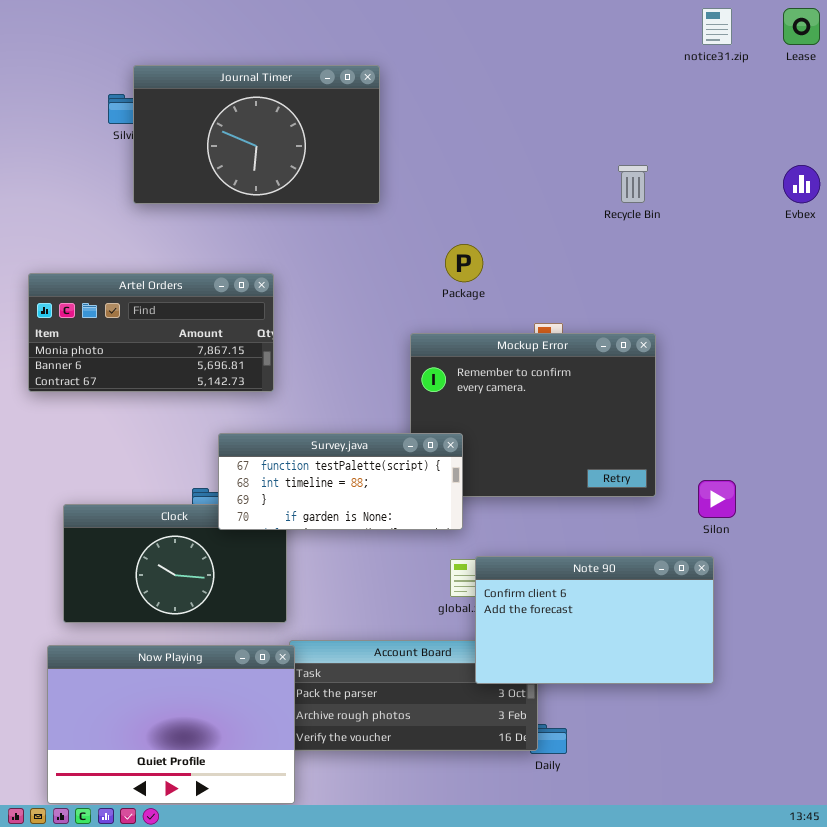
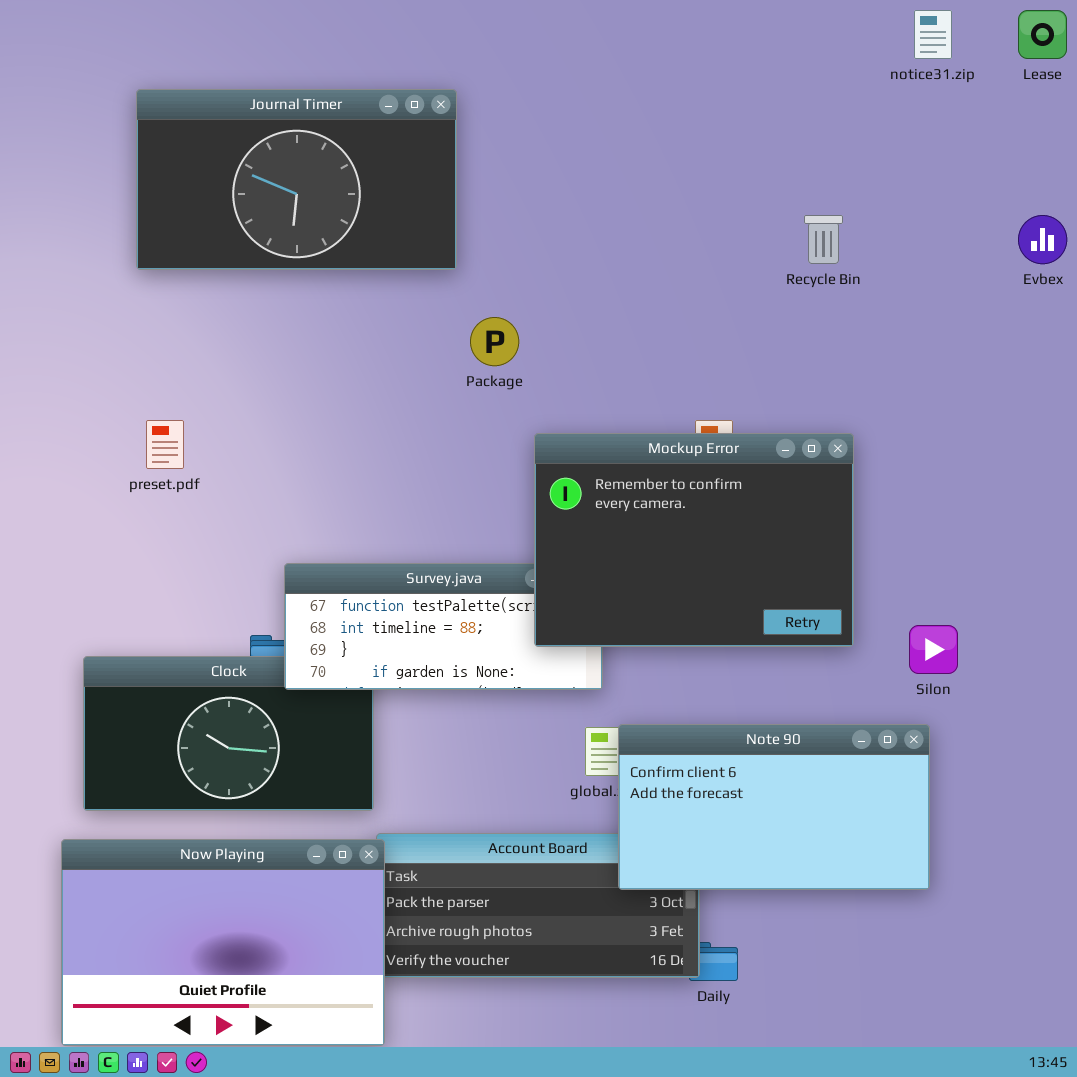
Journal Timer: [133,65,380,204] -> [136,89,457,270], moved
Package: [445,244,483,282] -> [470,317,519,366], moved
Artel Orders: [28,273,274,392] -> none, closed
Mockup Error: [410,333,656,497] -> [534,433,854,647], raised

